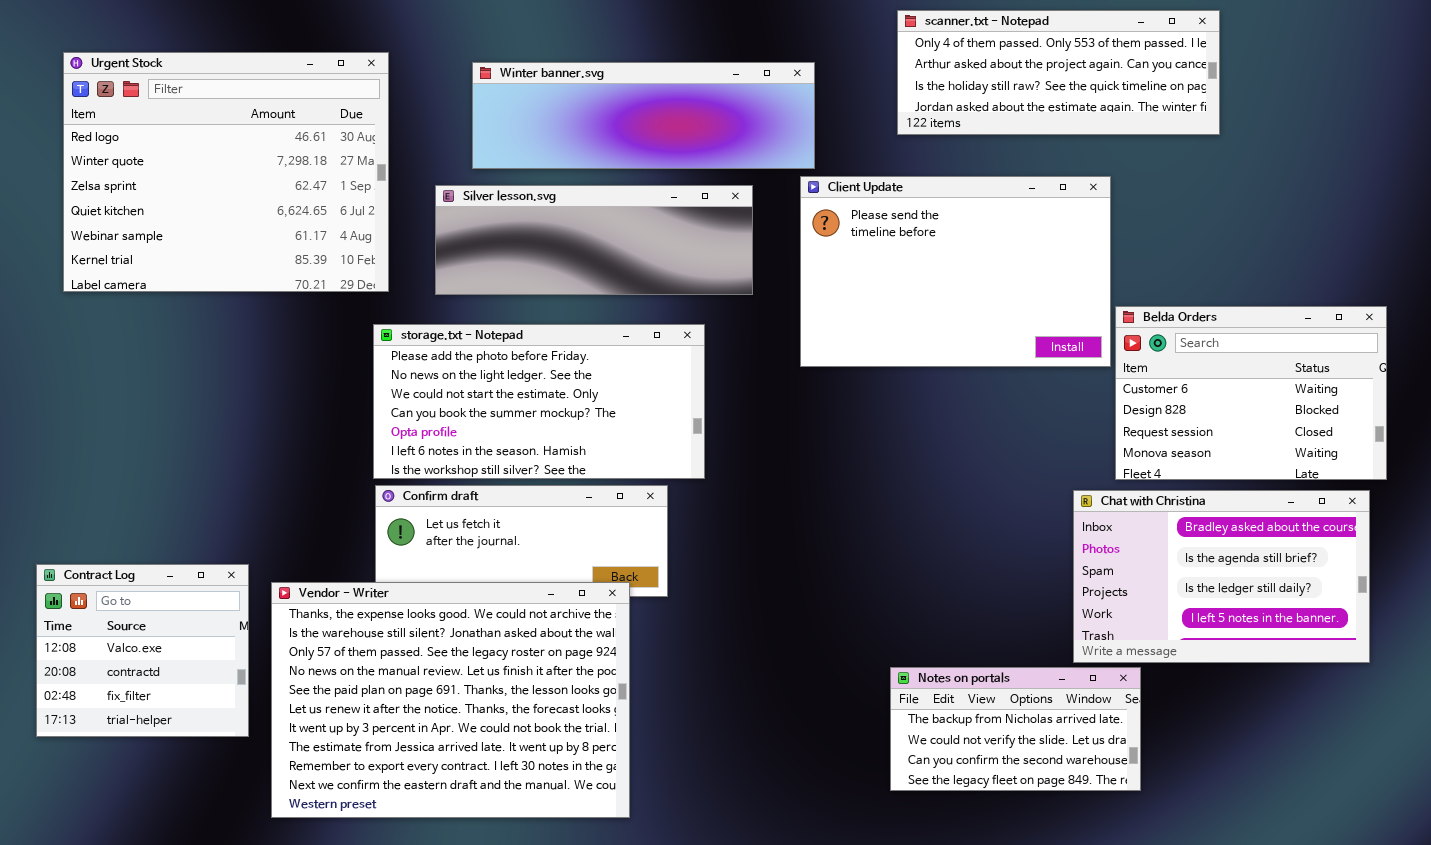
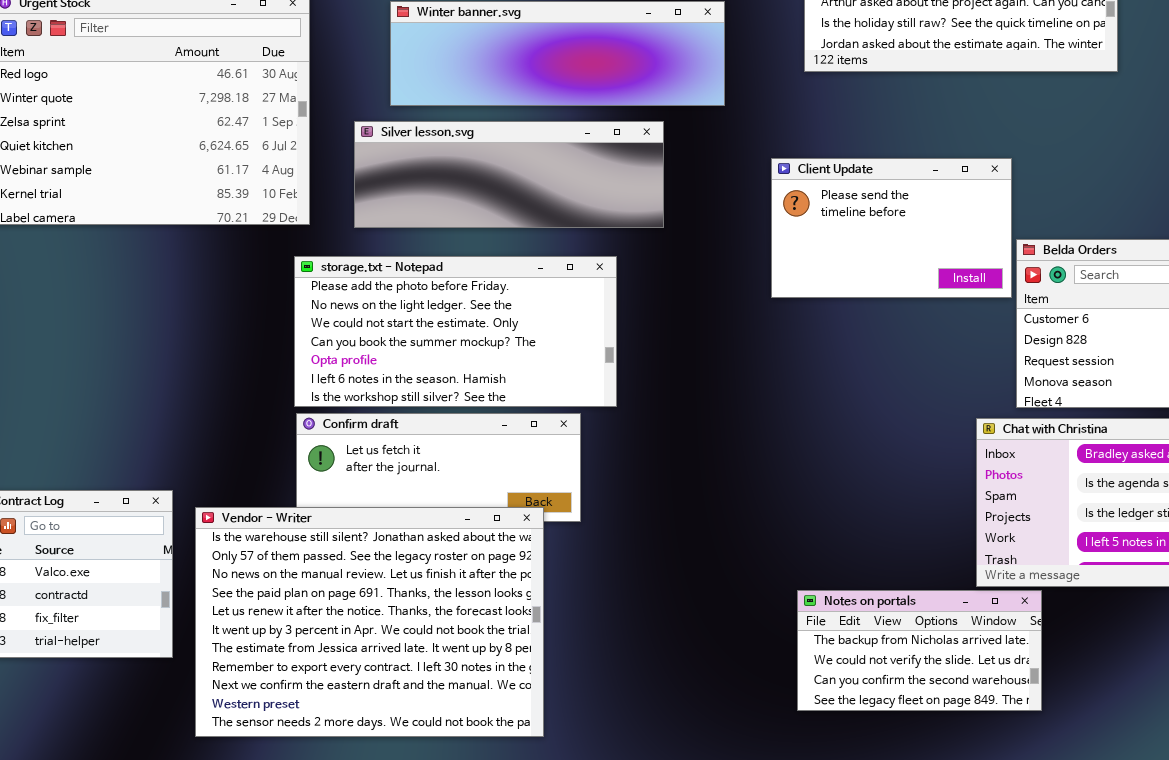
Client Update: [800,176,1111,367] -> [771,158,1012,298], resized
Vendor - Writer: [271,582,630,818] -> [195,507,544,737], scrolled down 1 row

